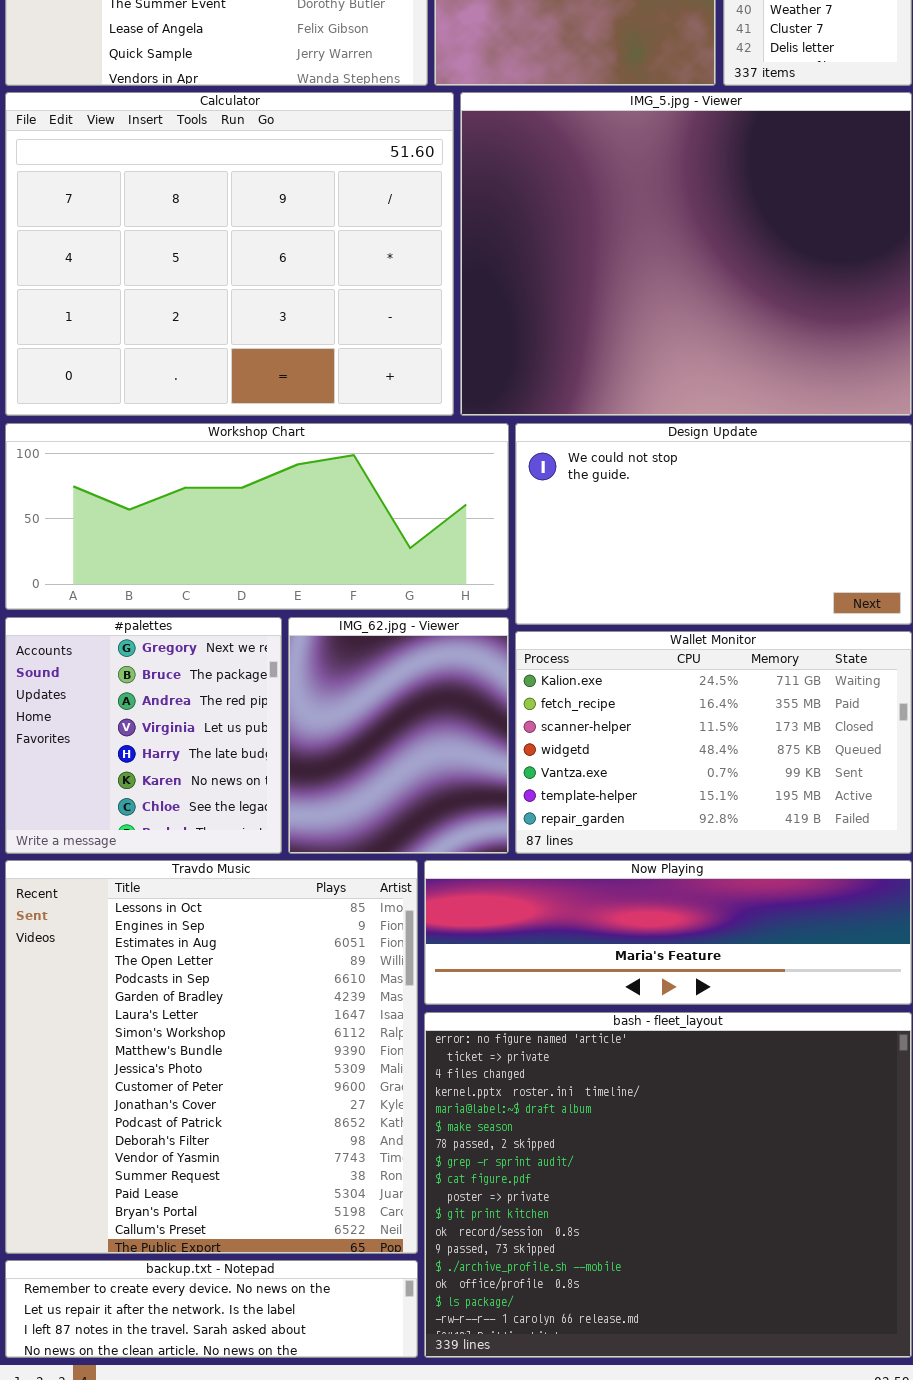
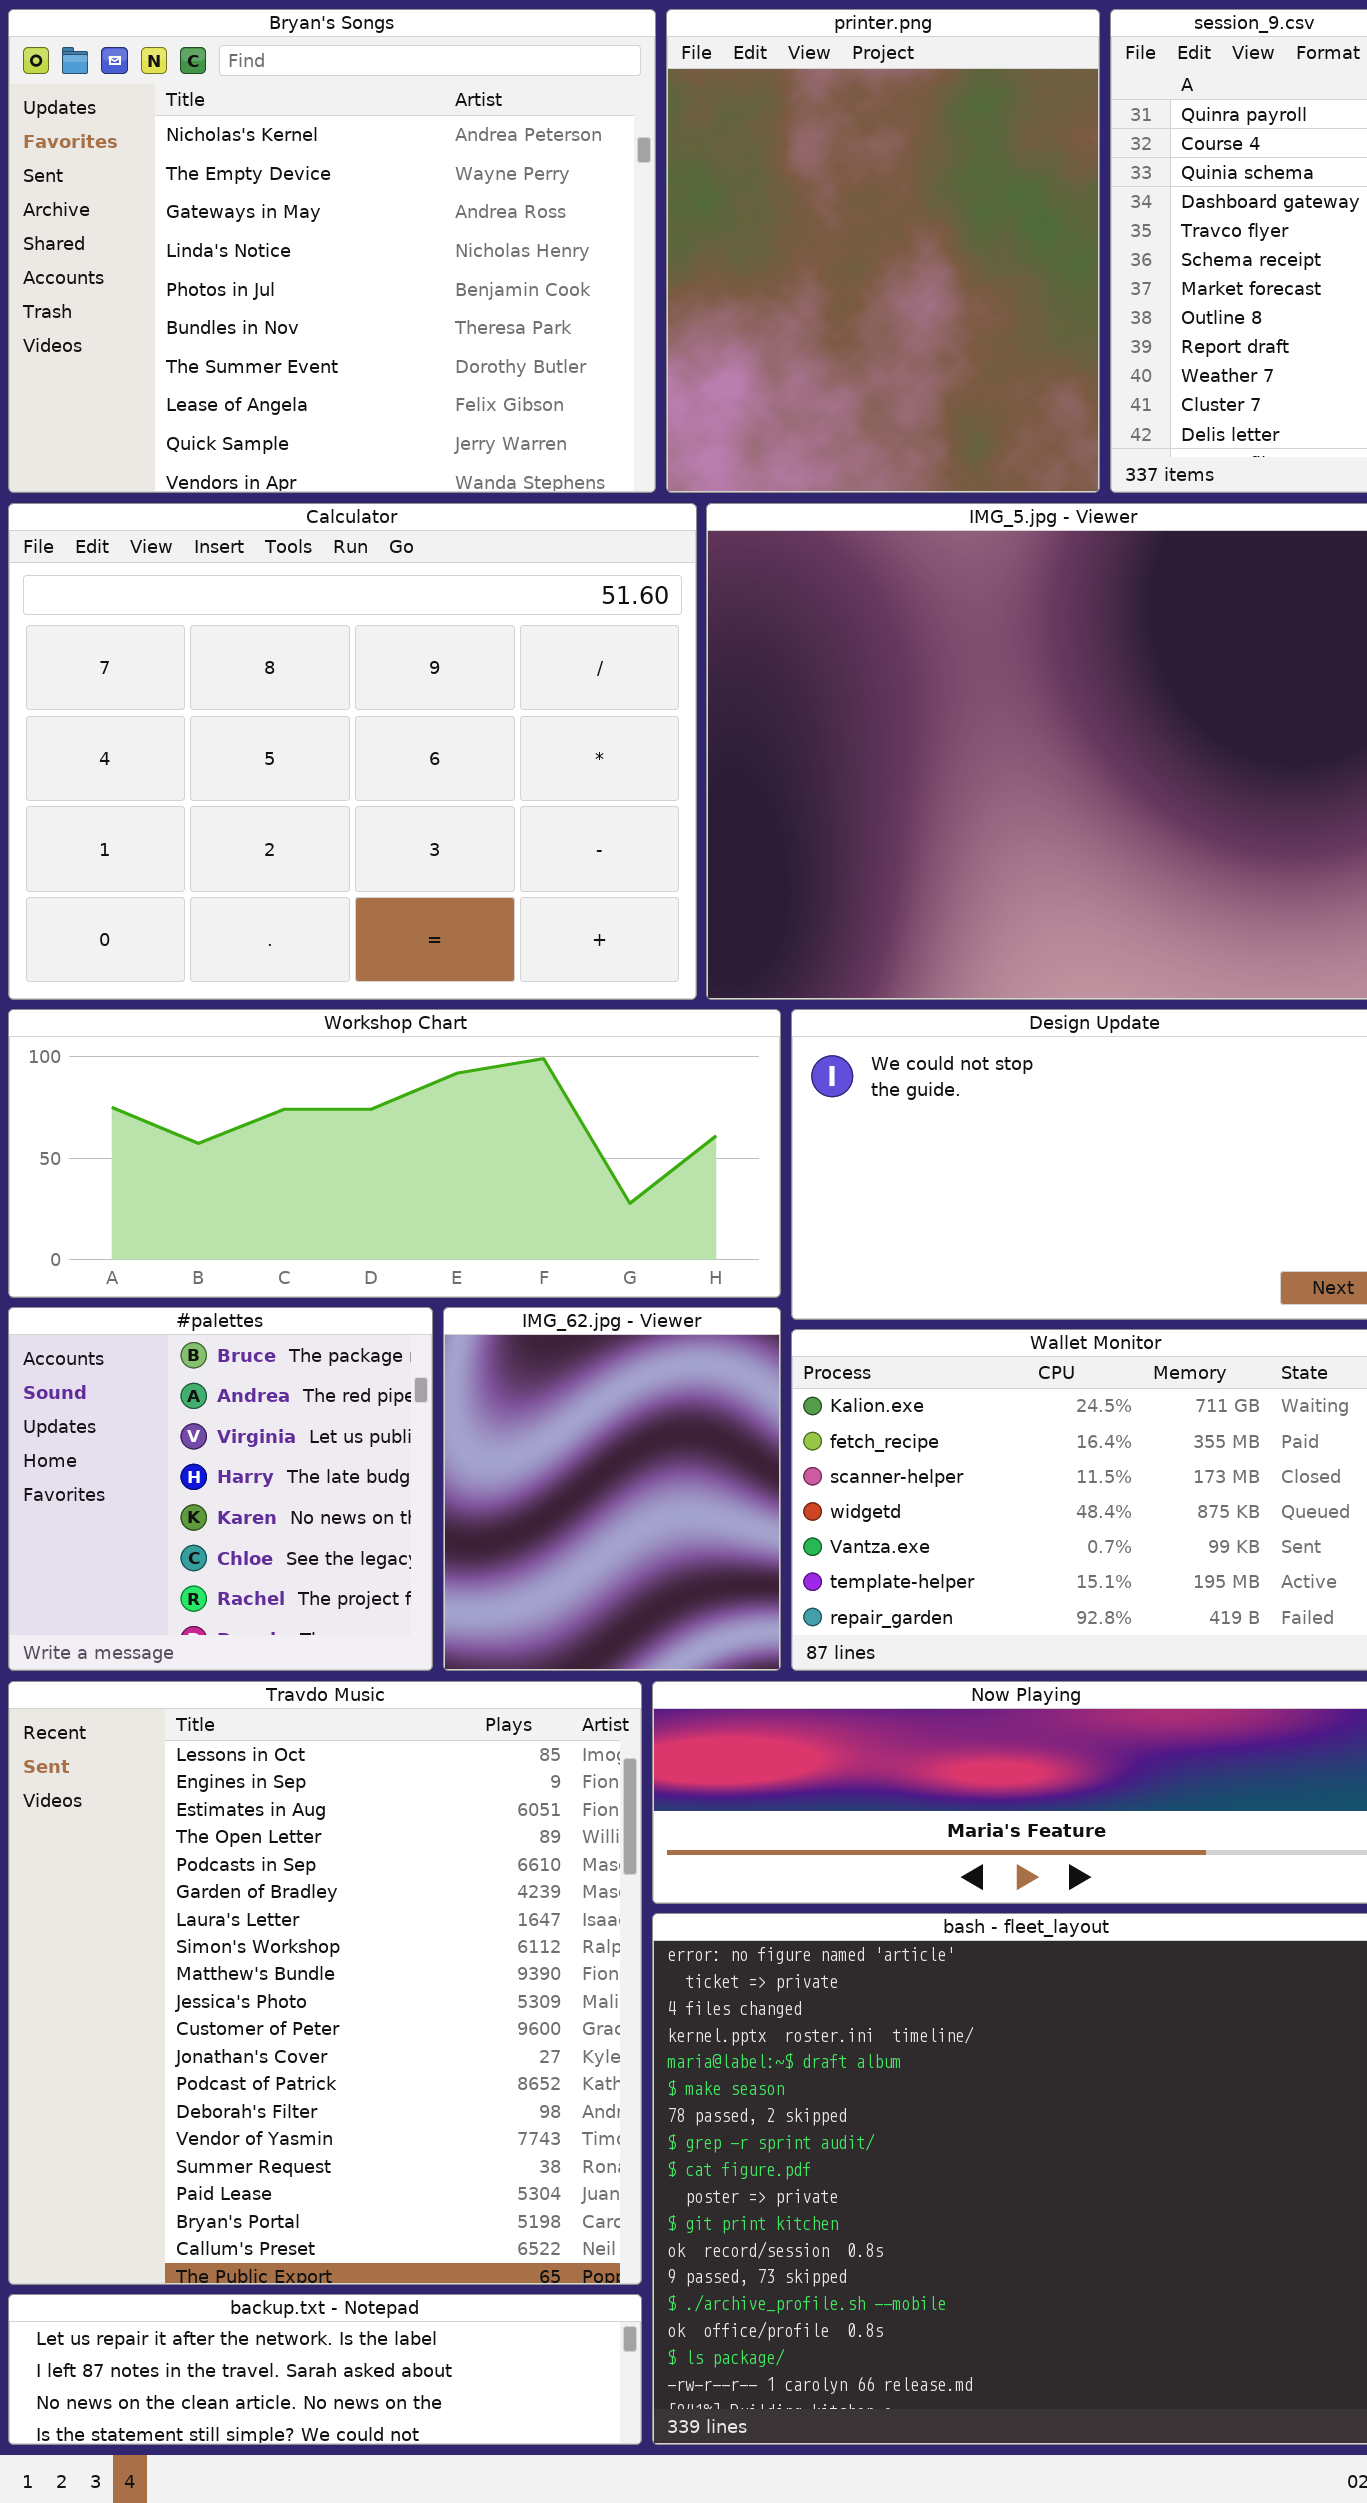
#palettes: [5,617,282,854] -> [8,1307,433,1671], scrolled down 1 row
backup.txt - Notepad: [5,1260,418,1358] -> [8,2294,642,2445], scrolled down 1 row

